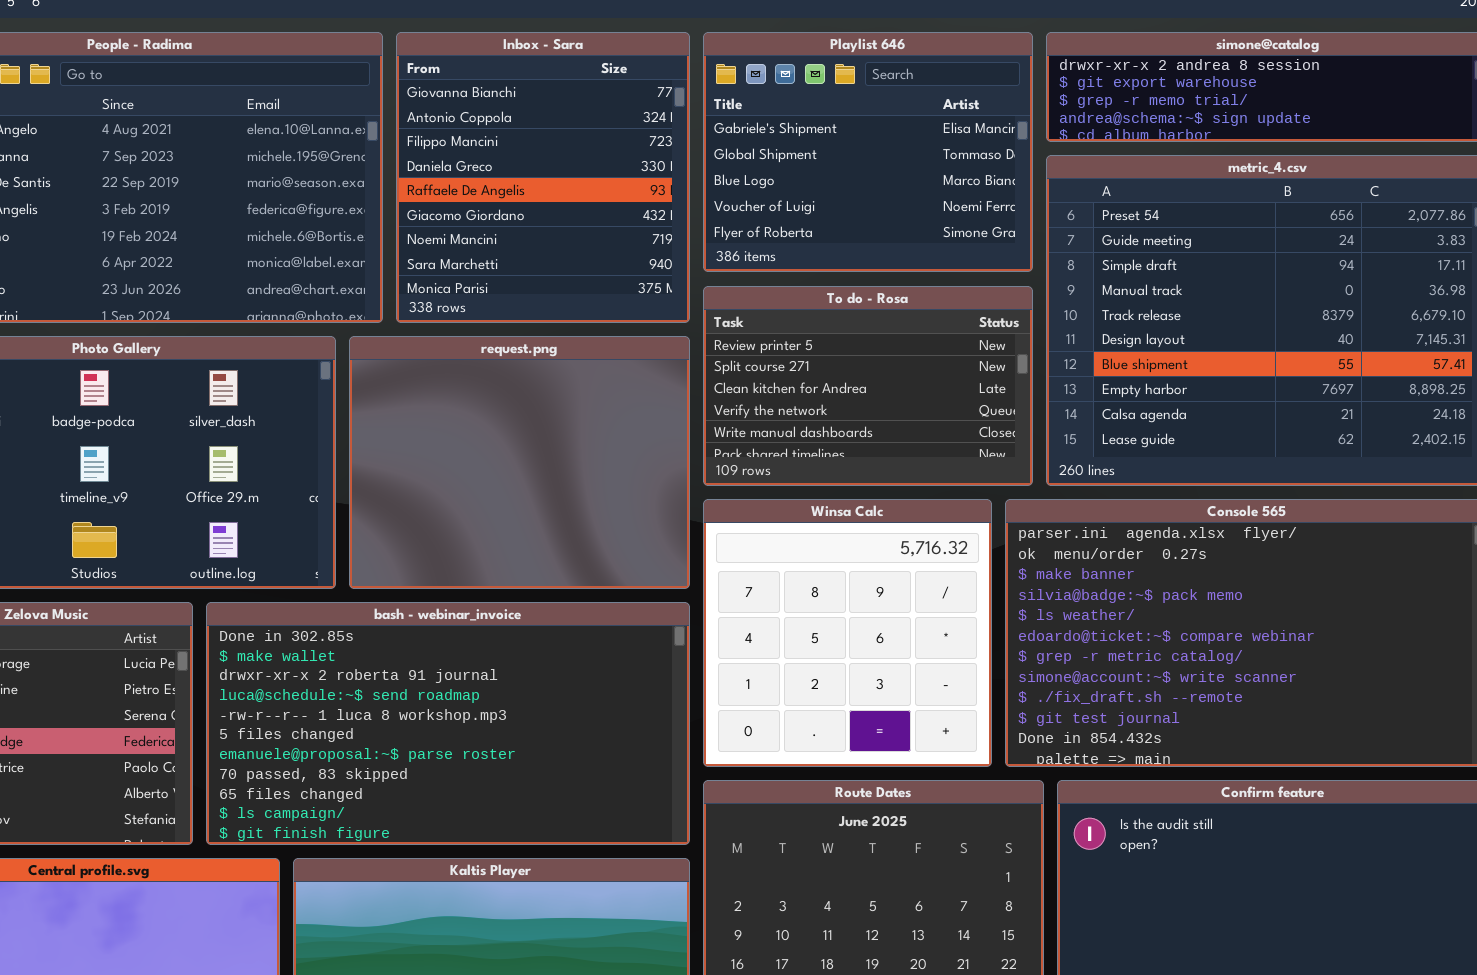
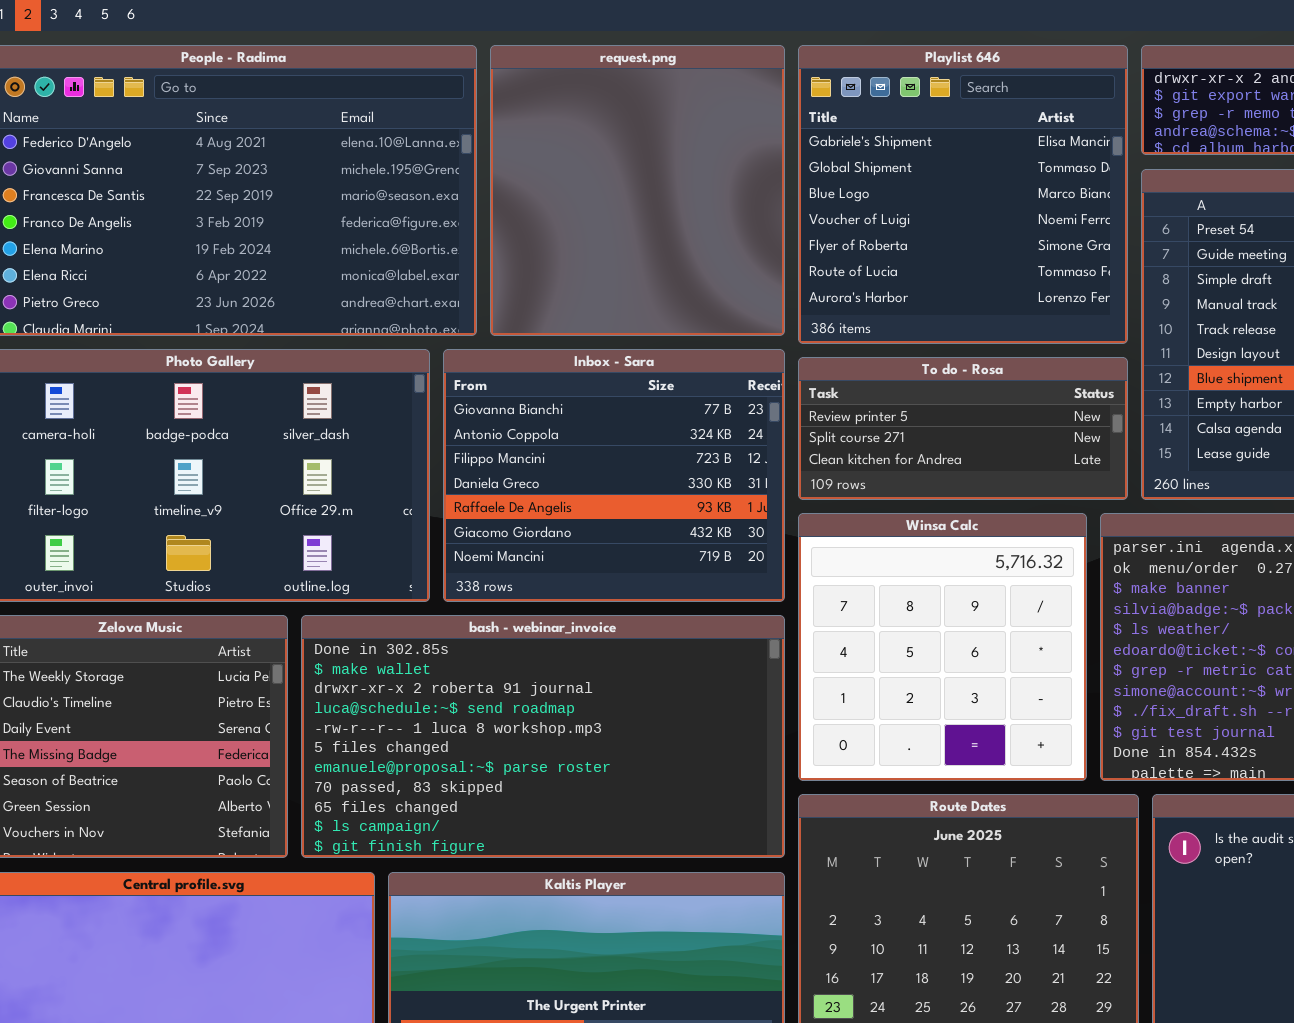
Inbox - Sara: [396,32,690,323] -> [443,349,785,602], moved, resized
Playlist 646: [703,32,1033,272] -> [798,45,1128,344], resized
To do - Rosa: [703,286,1033,486] -> [798,357,1128,500], resized
request.png: [349,336,690,589] -> [490,45,785,336], moved, resized

